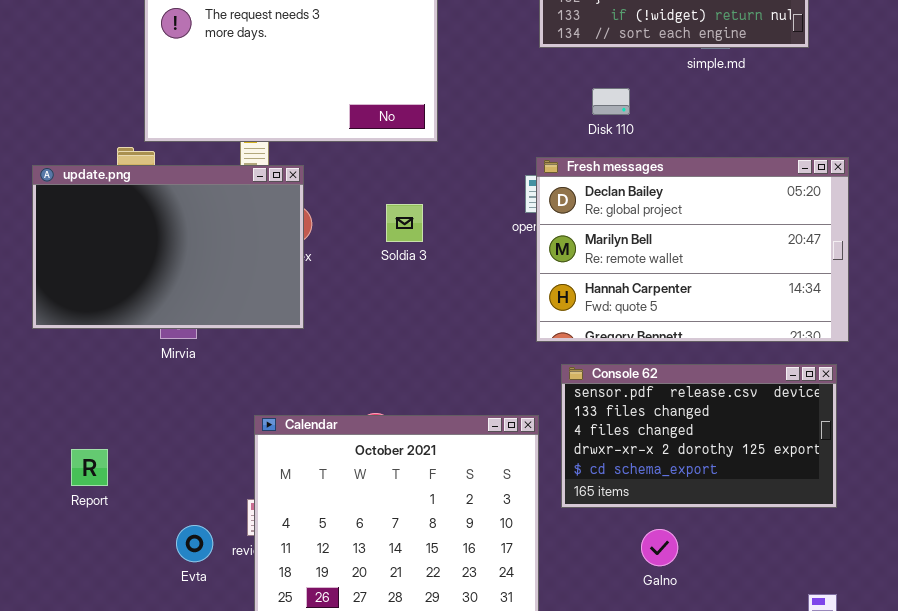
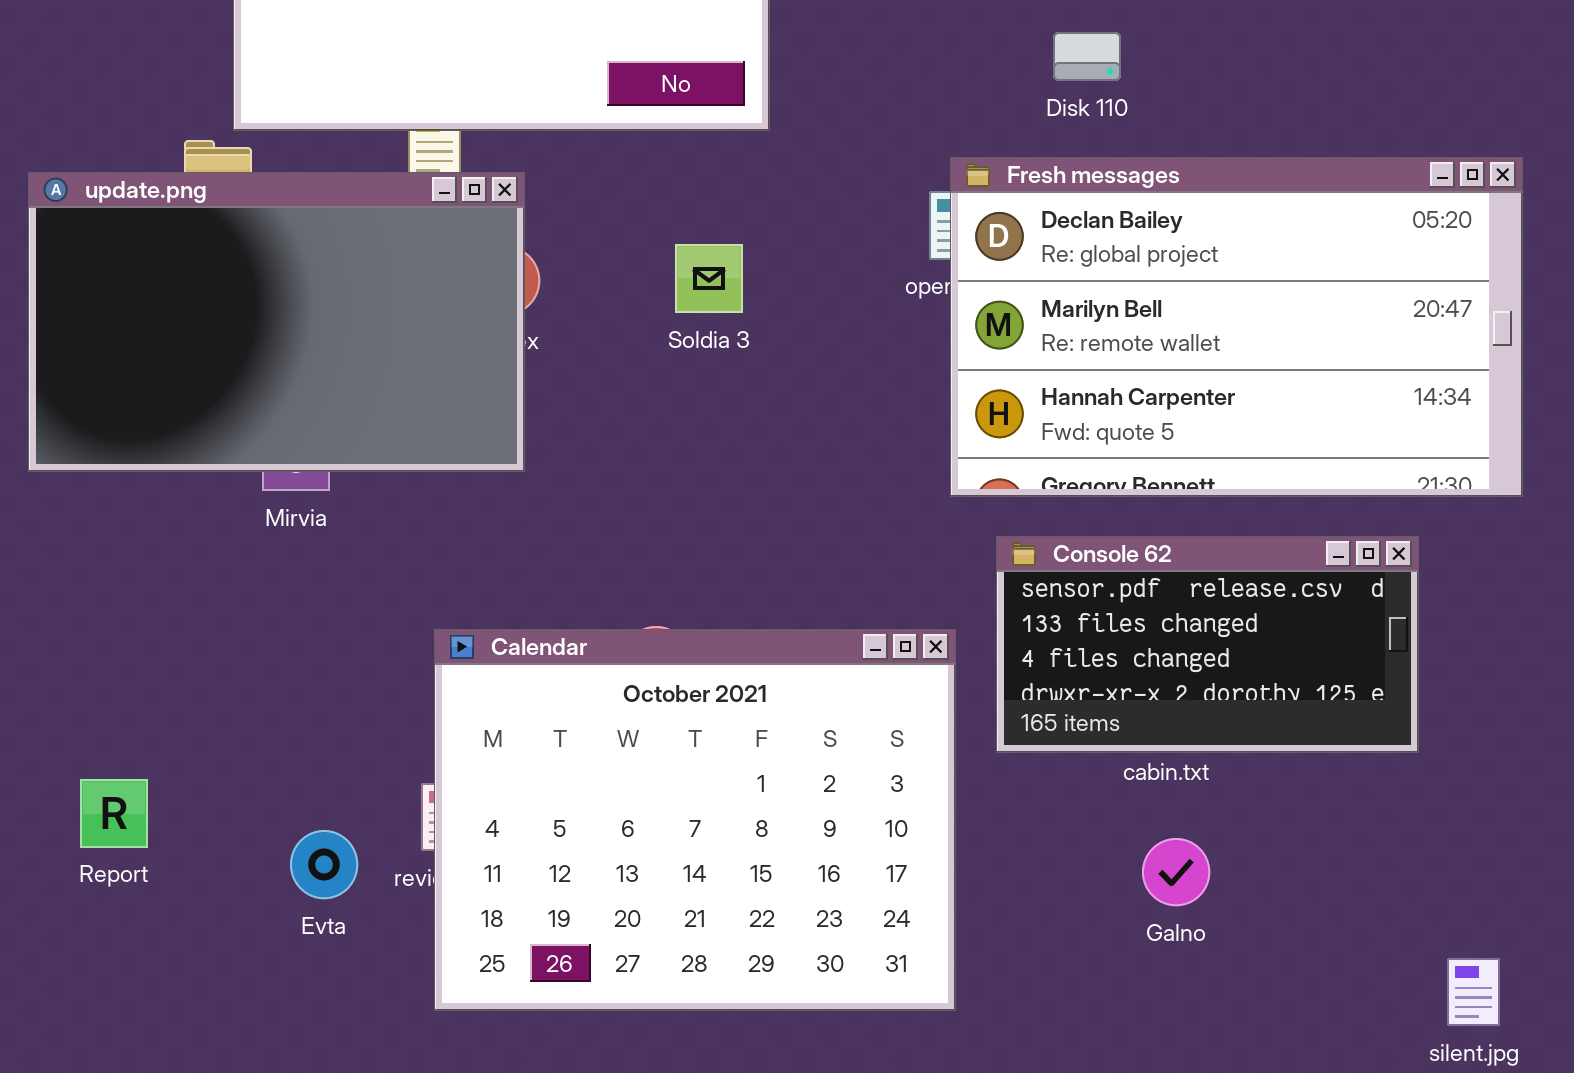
Console 62: [561,364,837,508] -> [996,536,1419,753], resized
Report: [71,449,108,486] -> [80,779,148,848], moved

